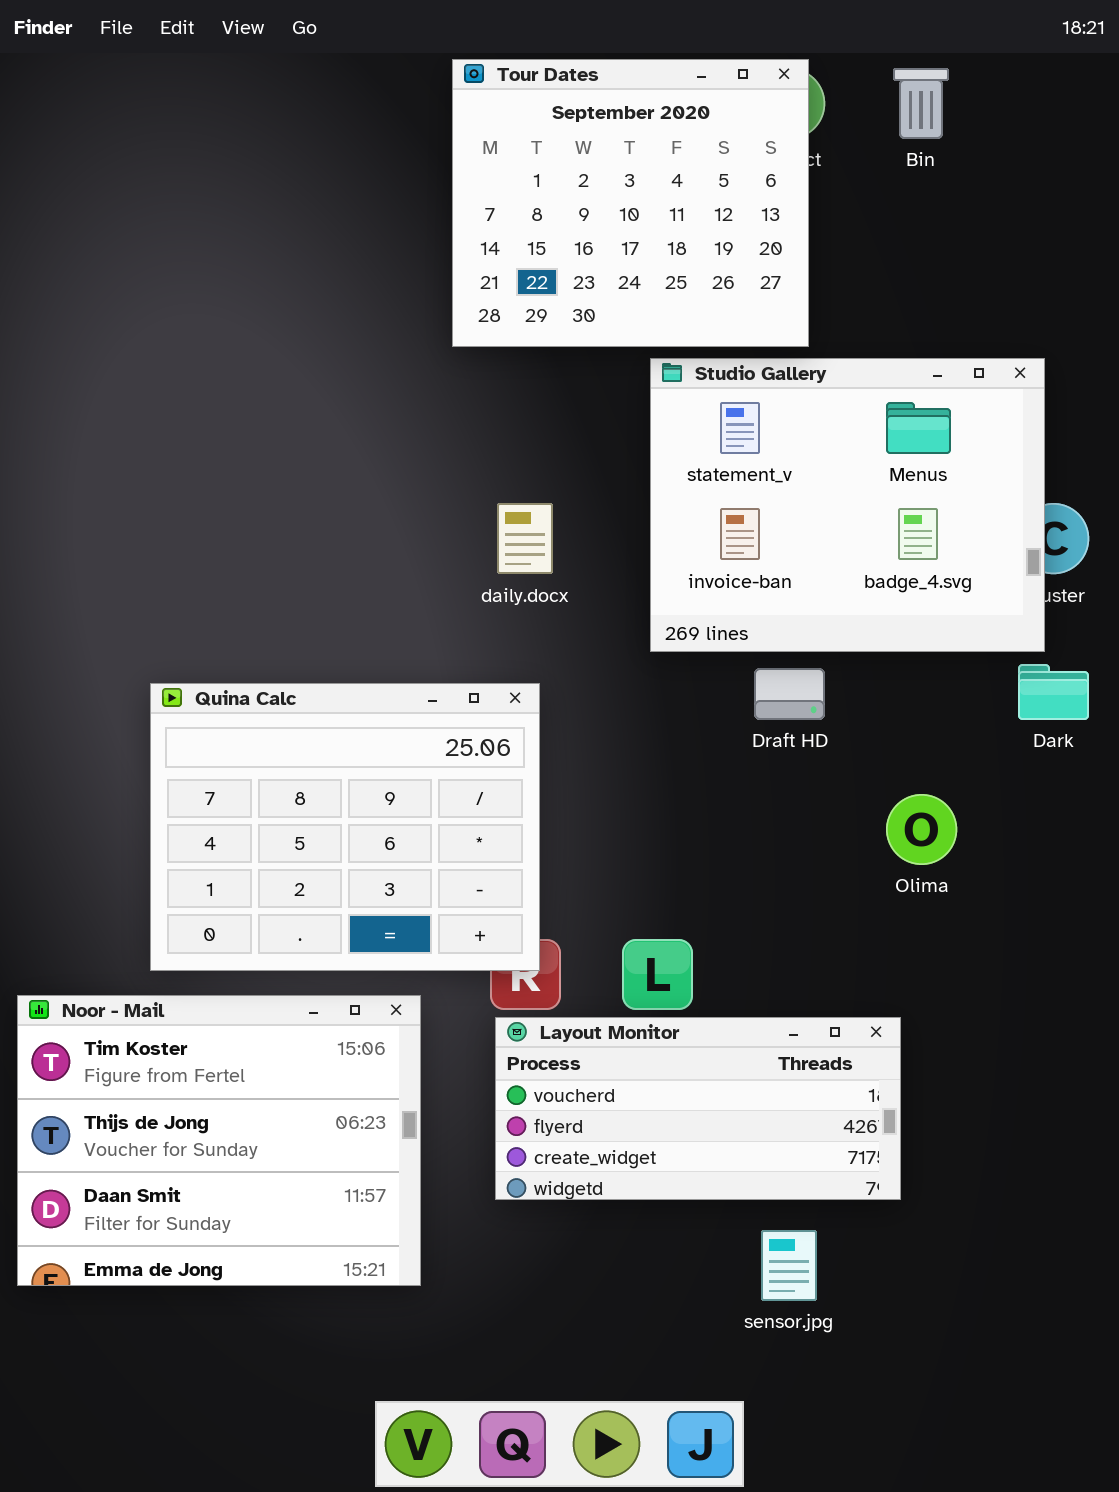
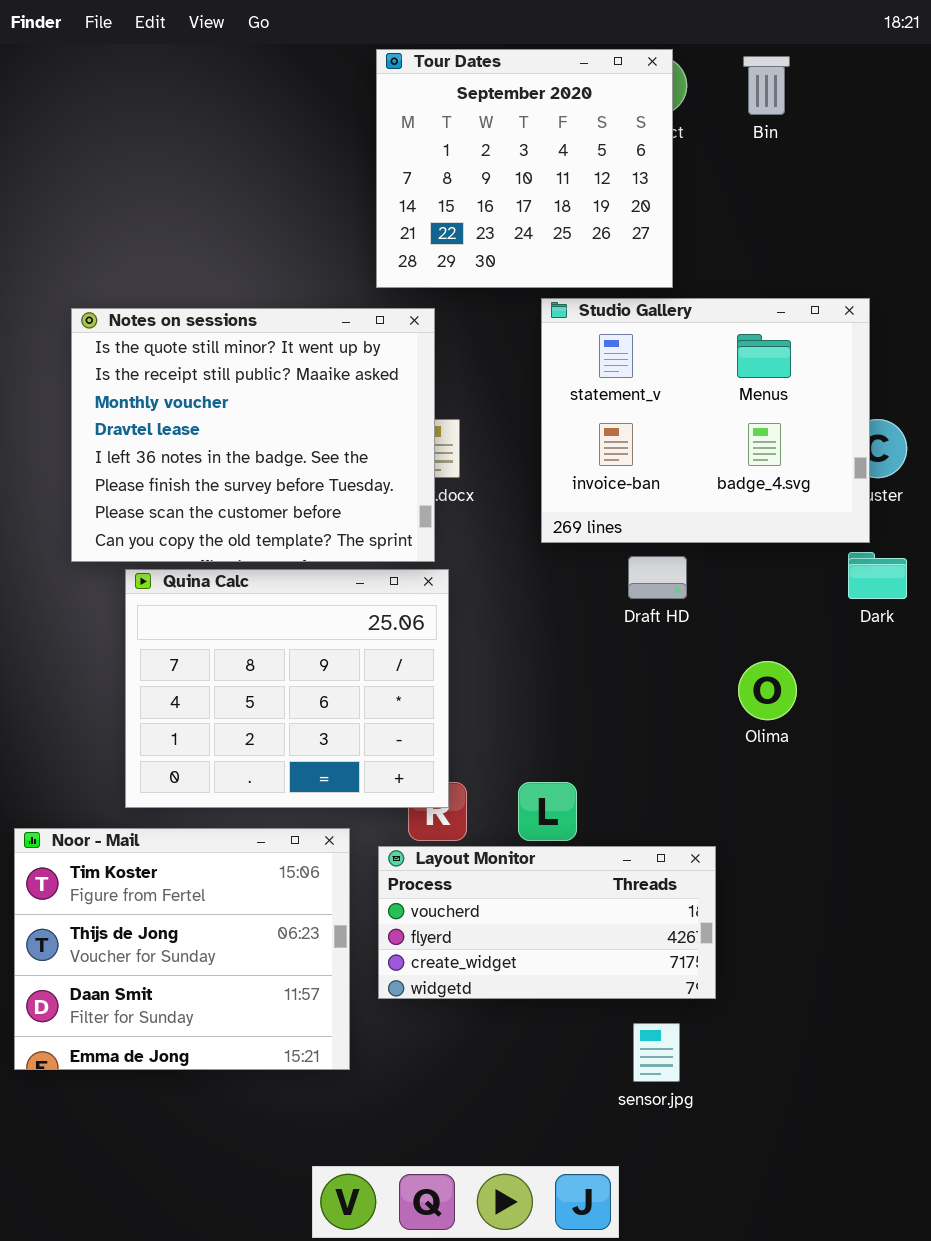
Notes on sessions: none -> [71,308,435,562], opened
Layout Monitor: [495,1017,901,1200] -> [378,846,716,999], moved

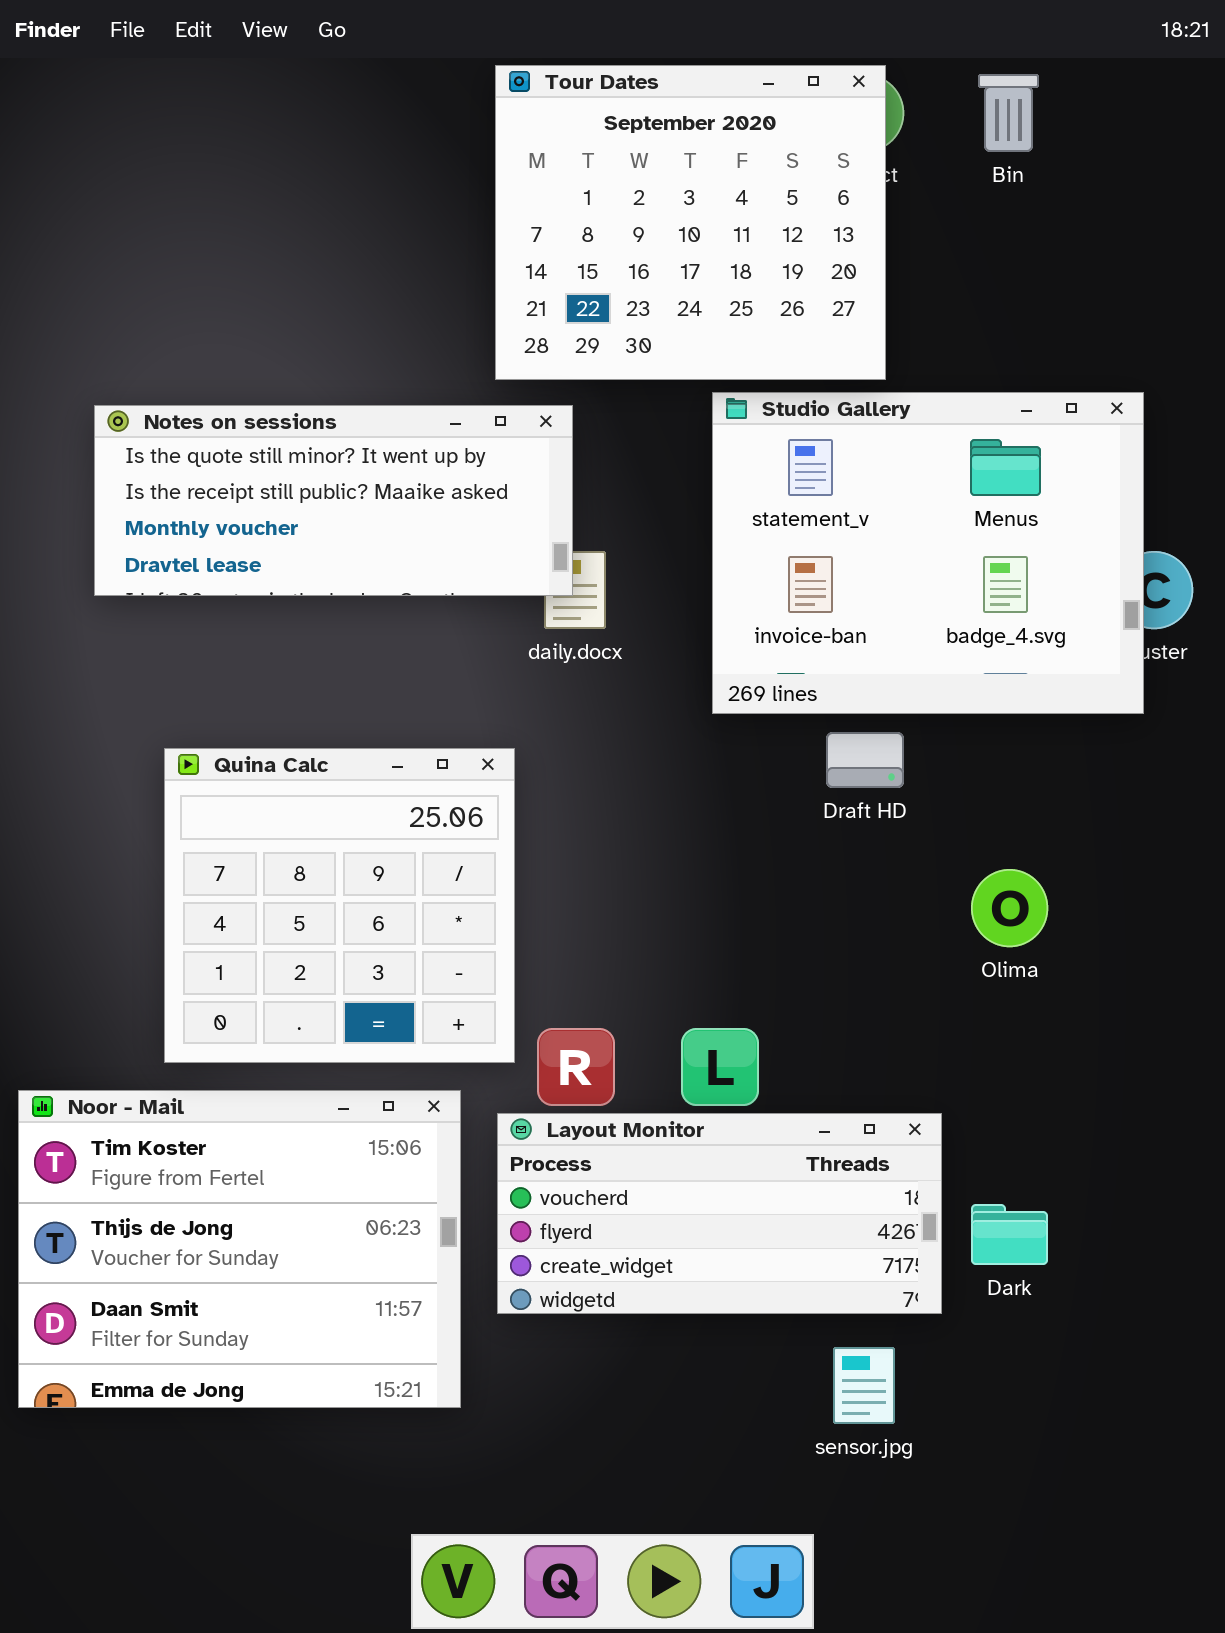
Notes on sessions: [71,308,435,562] -> [94,405,573,596], resized
Dark: [848,552,907,599] -> [971,1204,1048,1265], moved
Quina Calc: [125,569,449,808] -> [164,748,515,1063], resized

